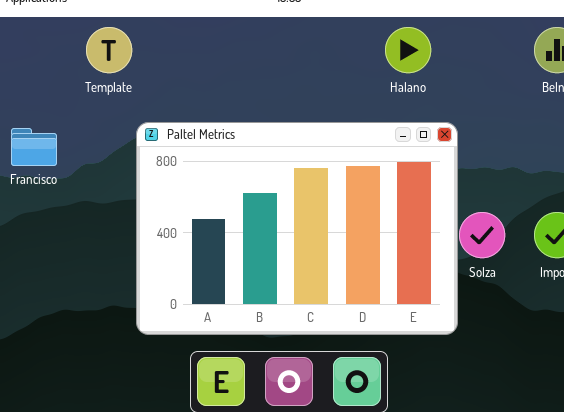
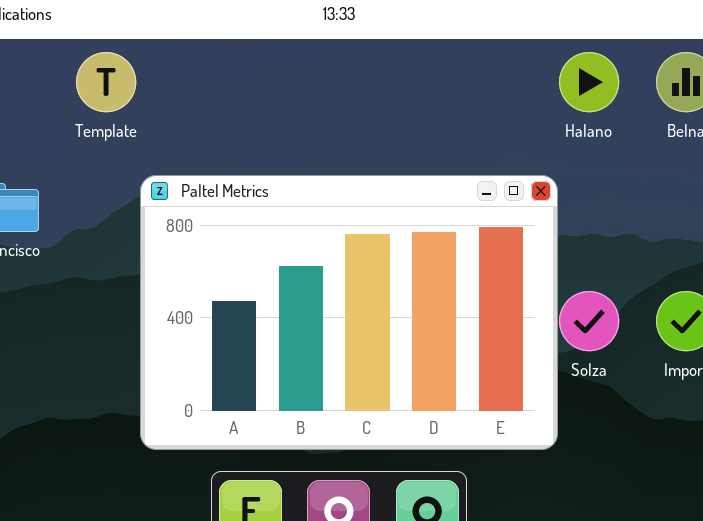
Halano: [385,27,431,73] -> [559,52,619,112], moved

